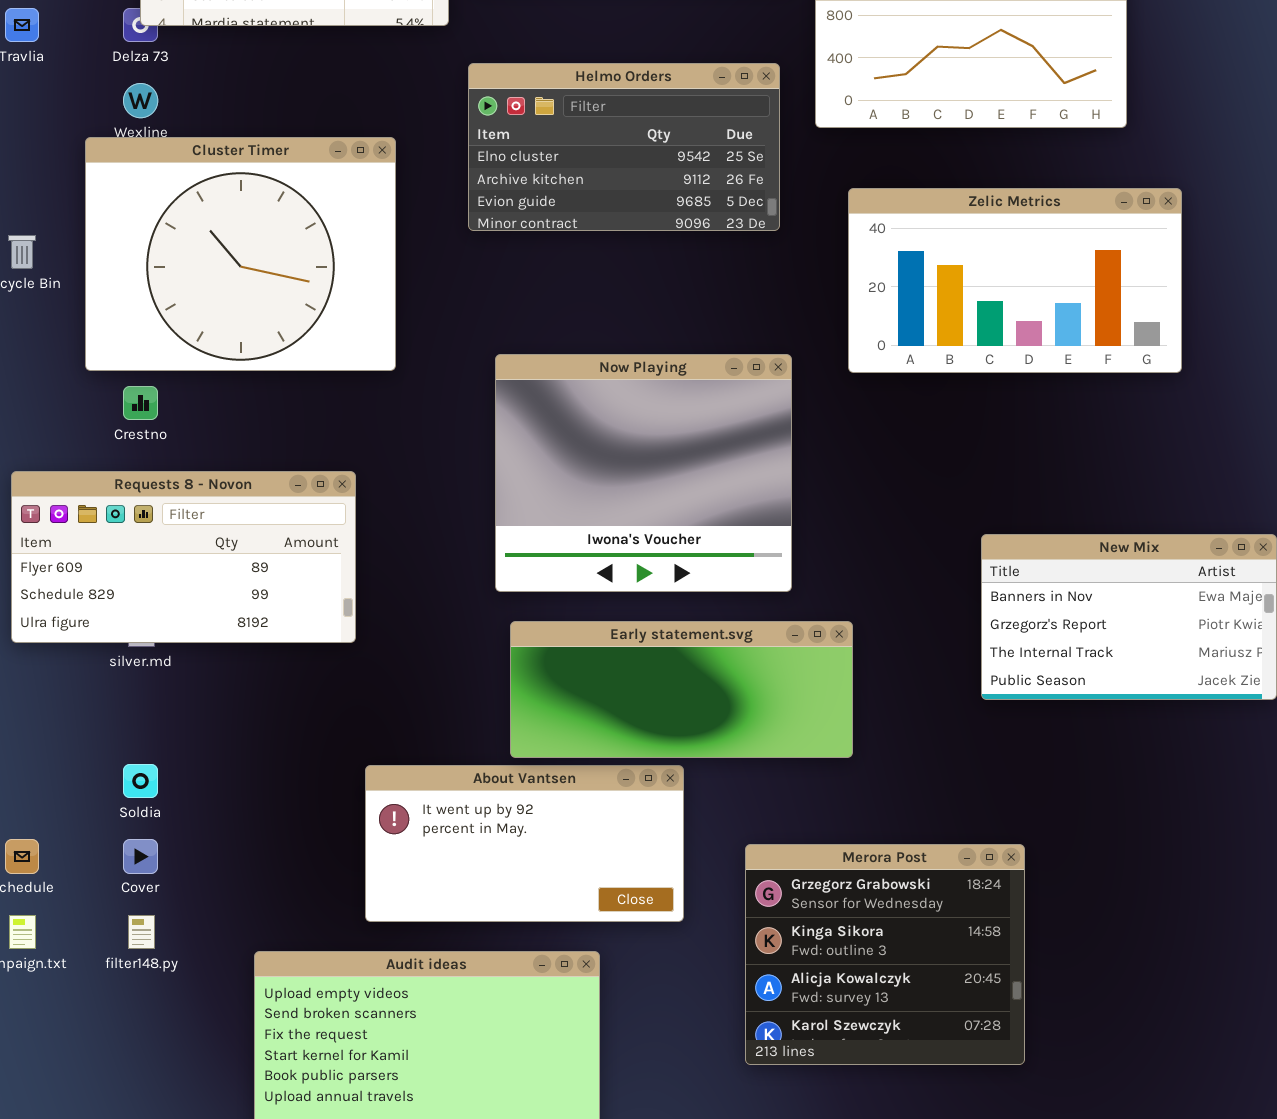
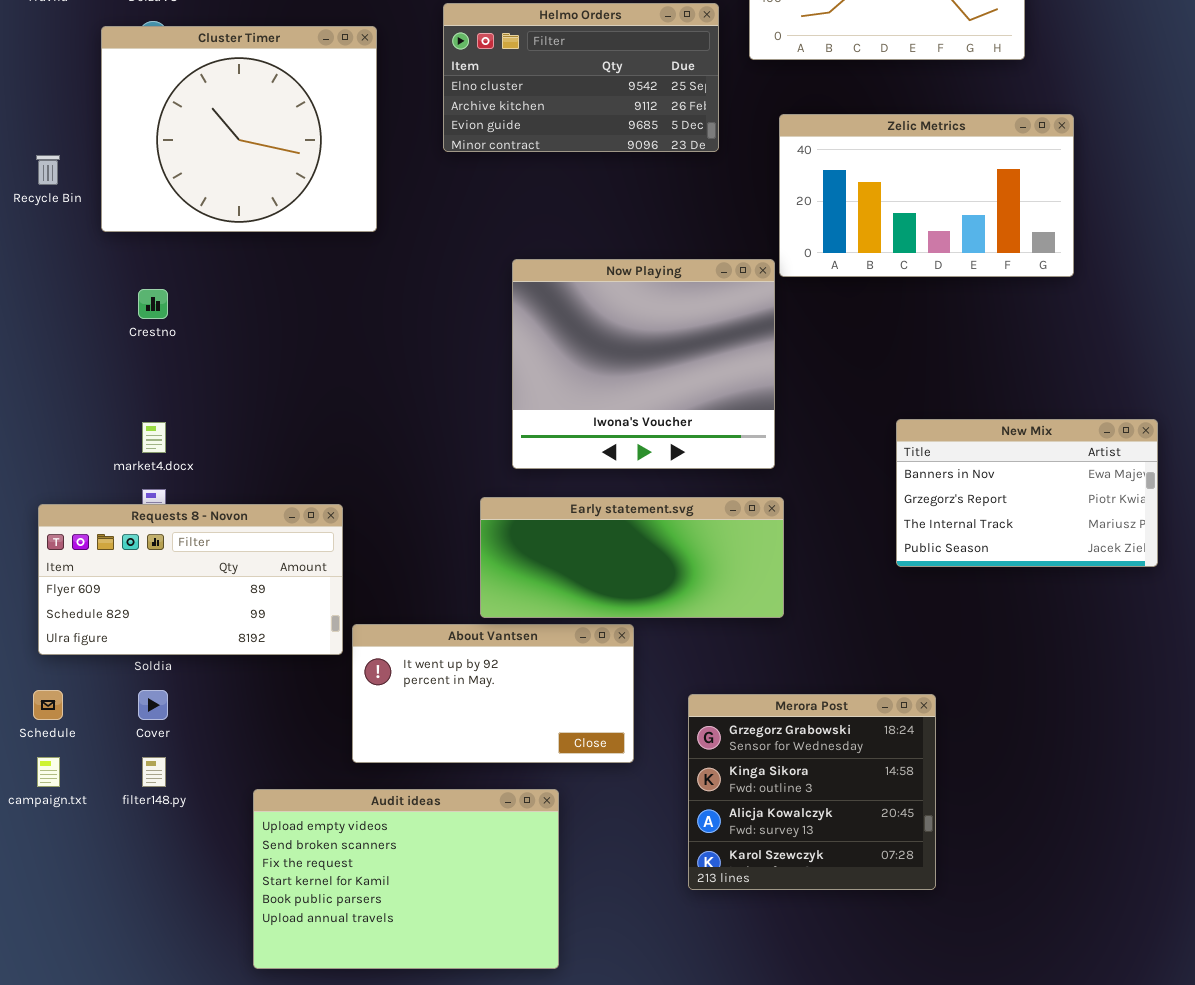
Cluster Timer: [85,137,396,371] -> [101,26,377,232], moved
Now Playing: [495,354,792,592] -> [512,259,775,469], moved
Requests 8 - Novon: [11,471,356,643] -> [38,504,343,655], moved

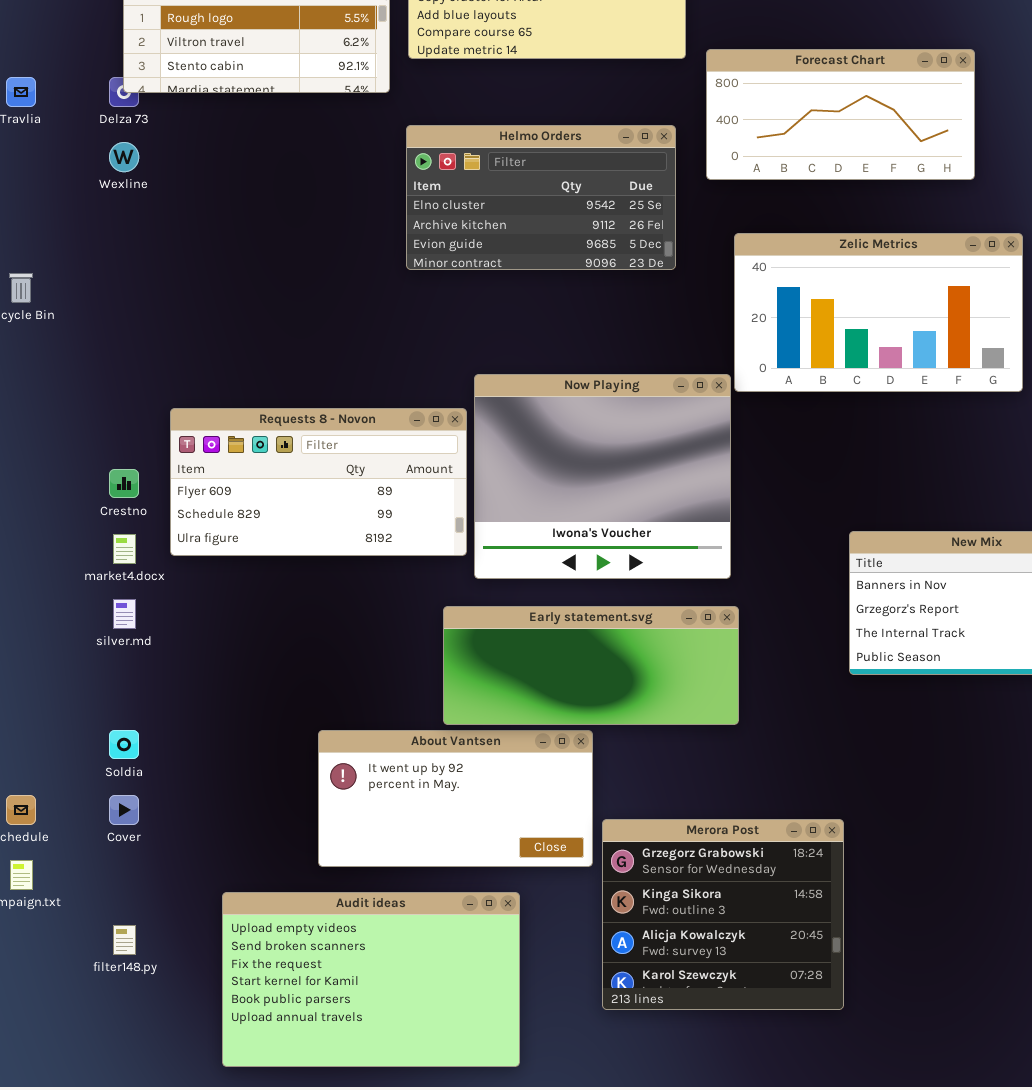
Cluster Timer: [101,26,377,232] -> none, closed
Crestno: [138,289,168,319] -> [109,469,139,498], moved
Requests 8 - Novon: [38,504,343,655] -> [170,408,467,556], moved
Merora Post: [688,694,936,890] -> [602,819,844,1010], moved
filter148.py: [142,757,166,787] -> [113,925,136,955], moved

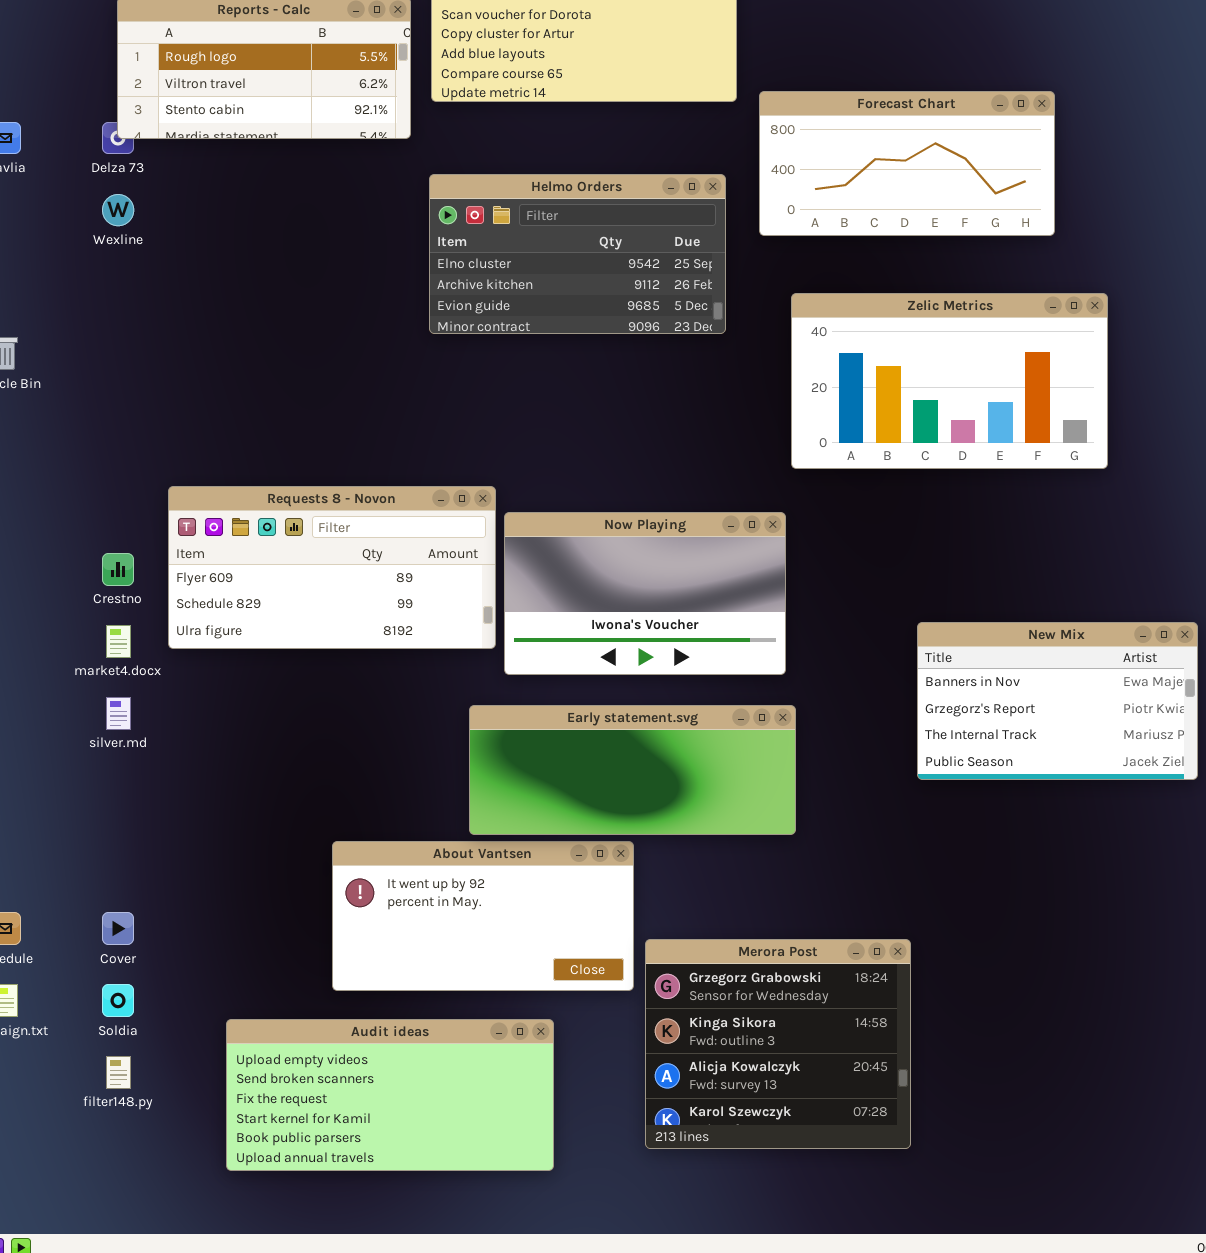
Now Playing: [474,374,731,579] -> [504,512,786,675], resized
Soldia: [109,730,139,759] -> [102,984,134,1017], moved
Audit ideas: [222,892,520,1067] -> [226,1019,554,1171], resized

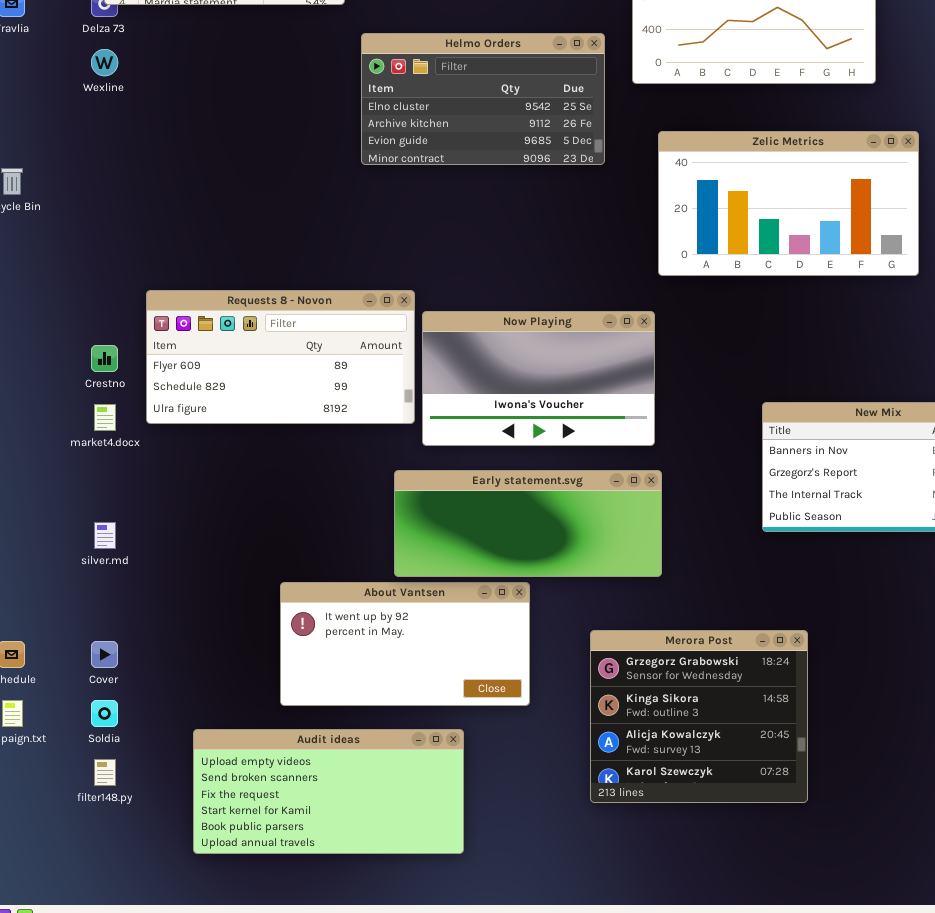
silver.md: [106,697,131,730] -> [94,522,116,549], moved
Merora Post: [645,939,911,1149] -> [590,630,808,803], moved

